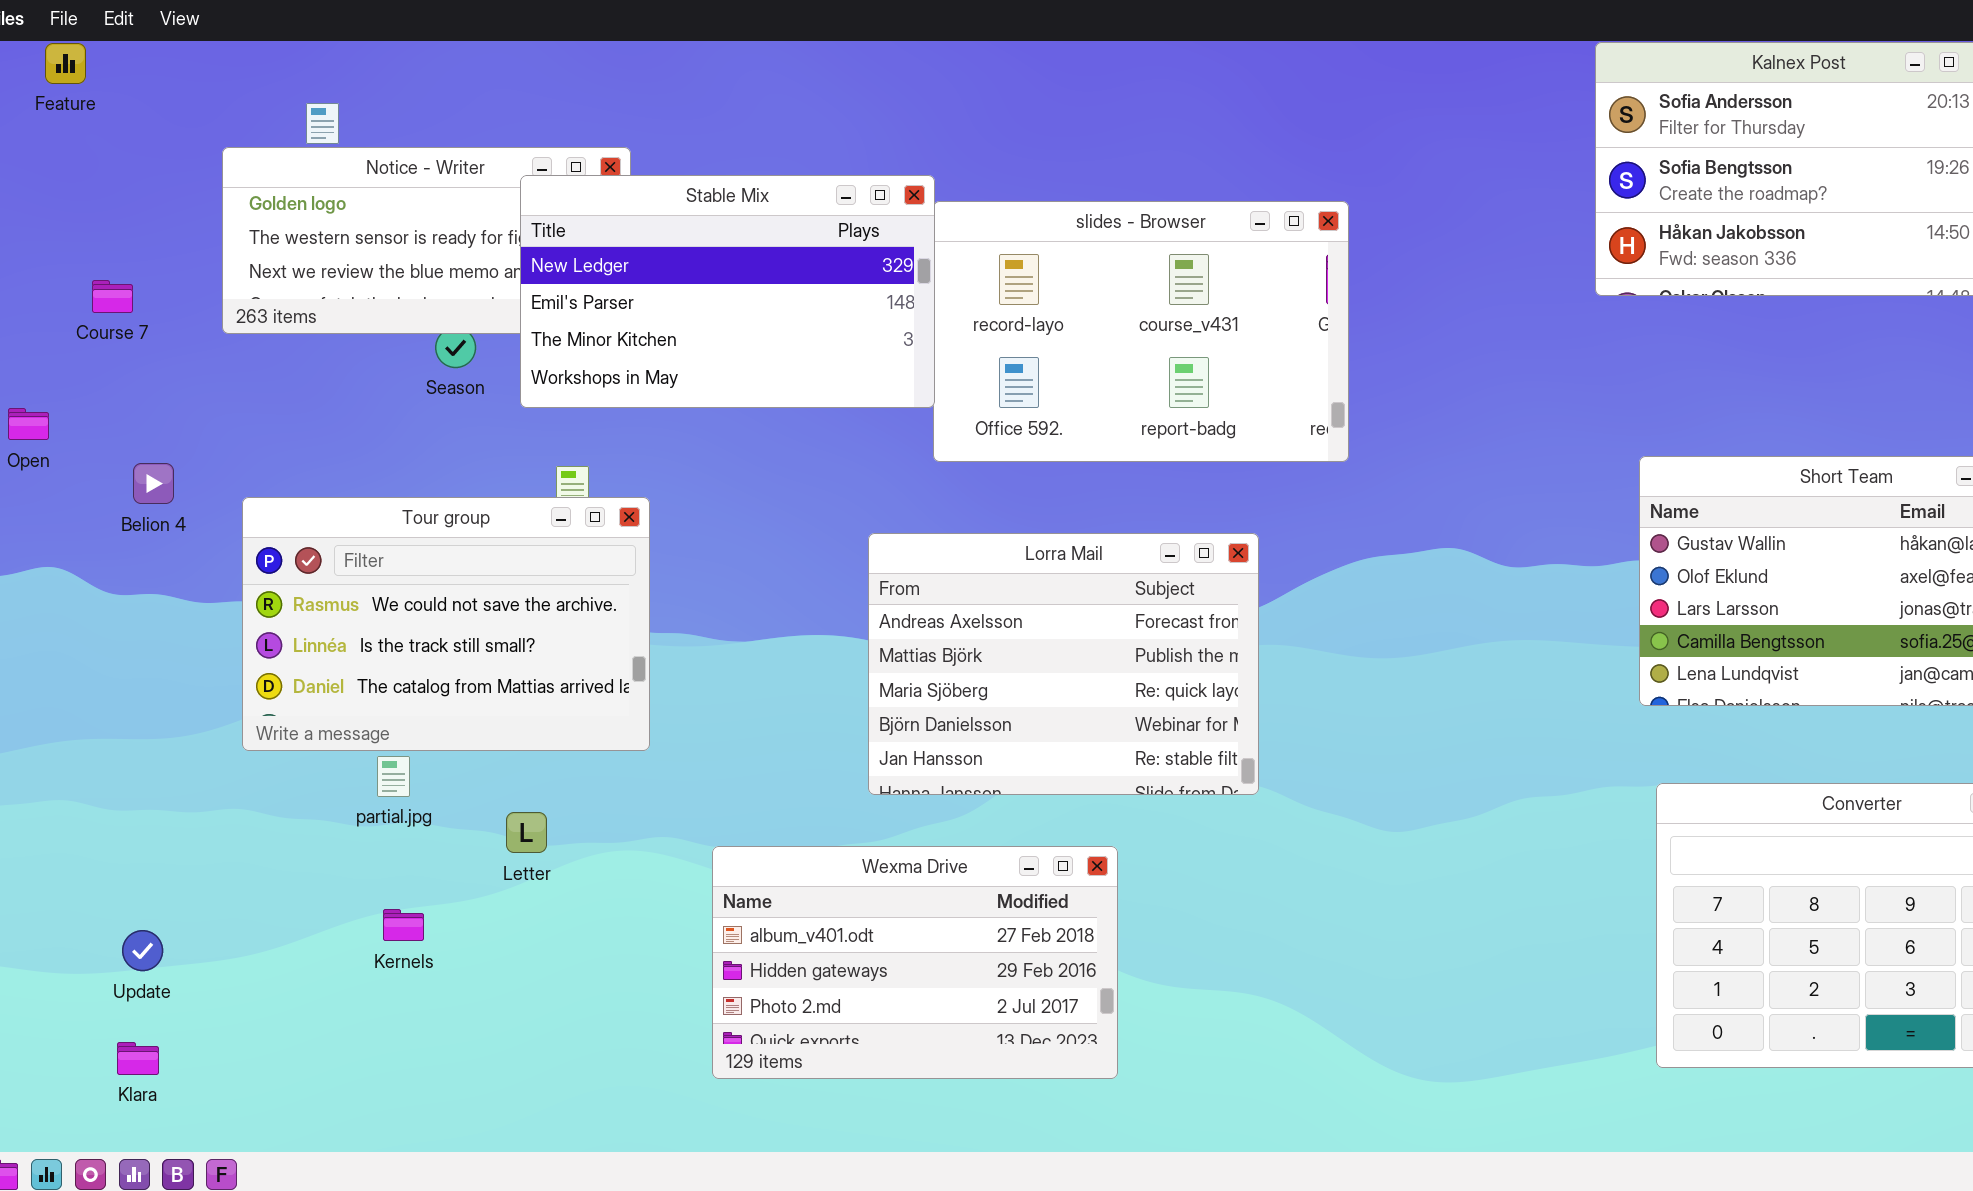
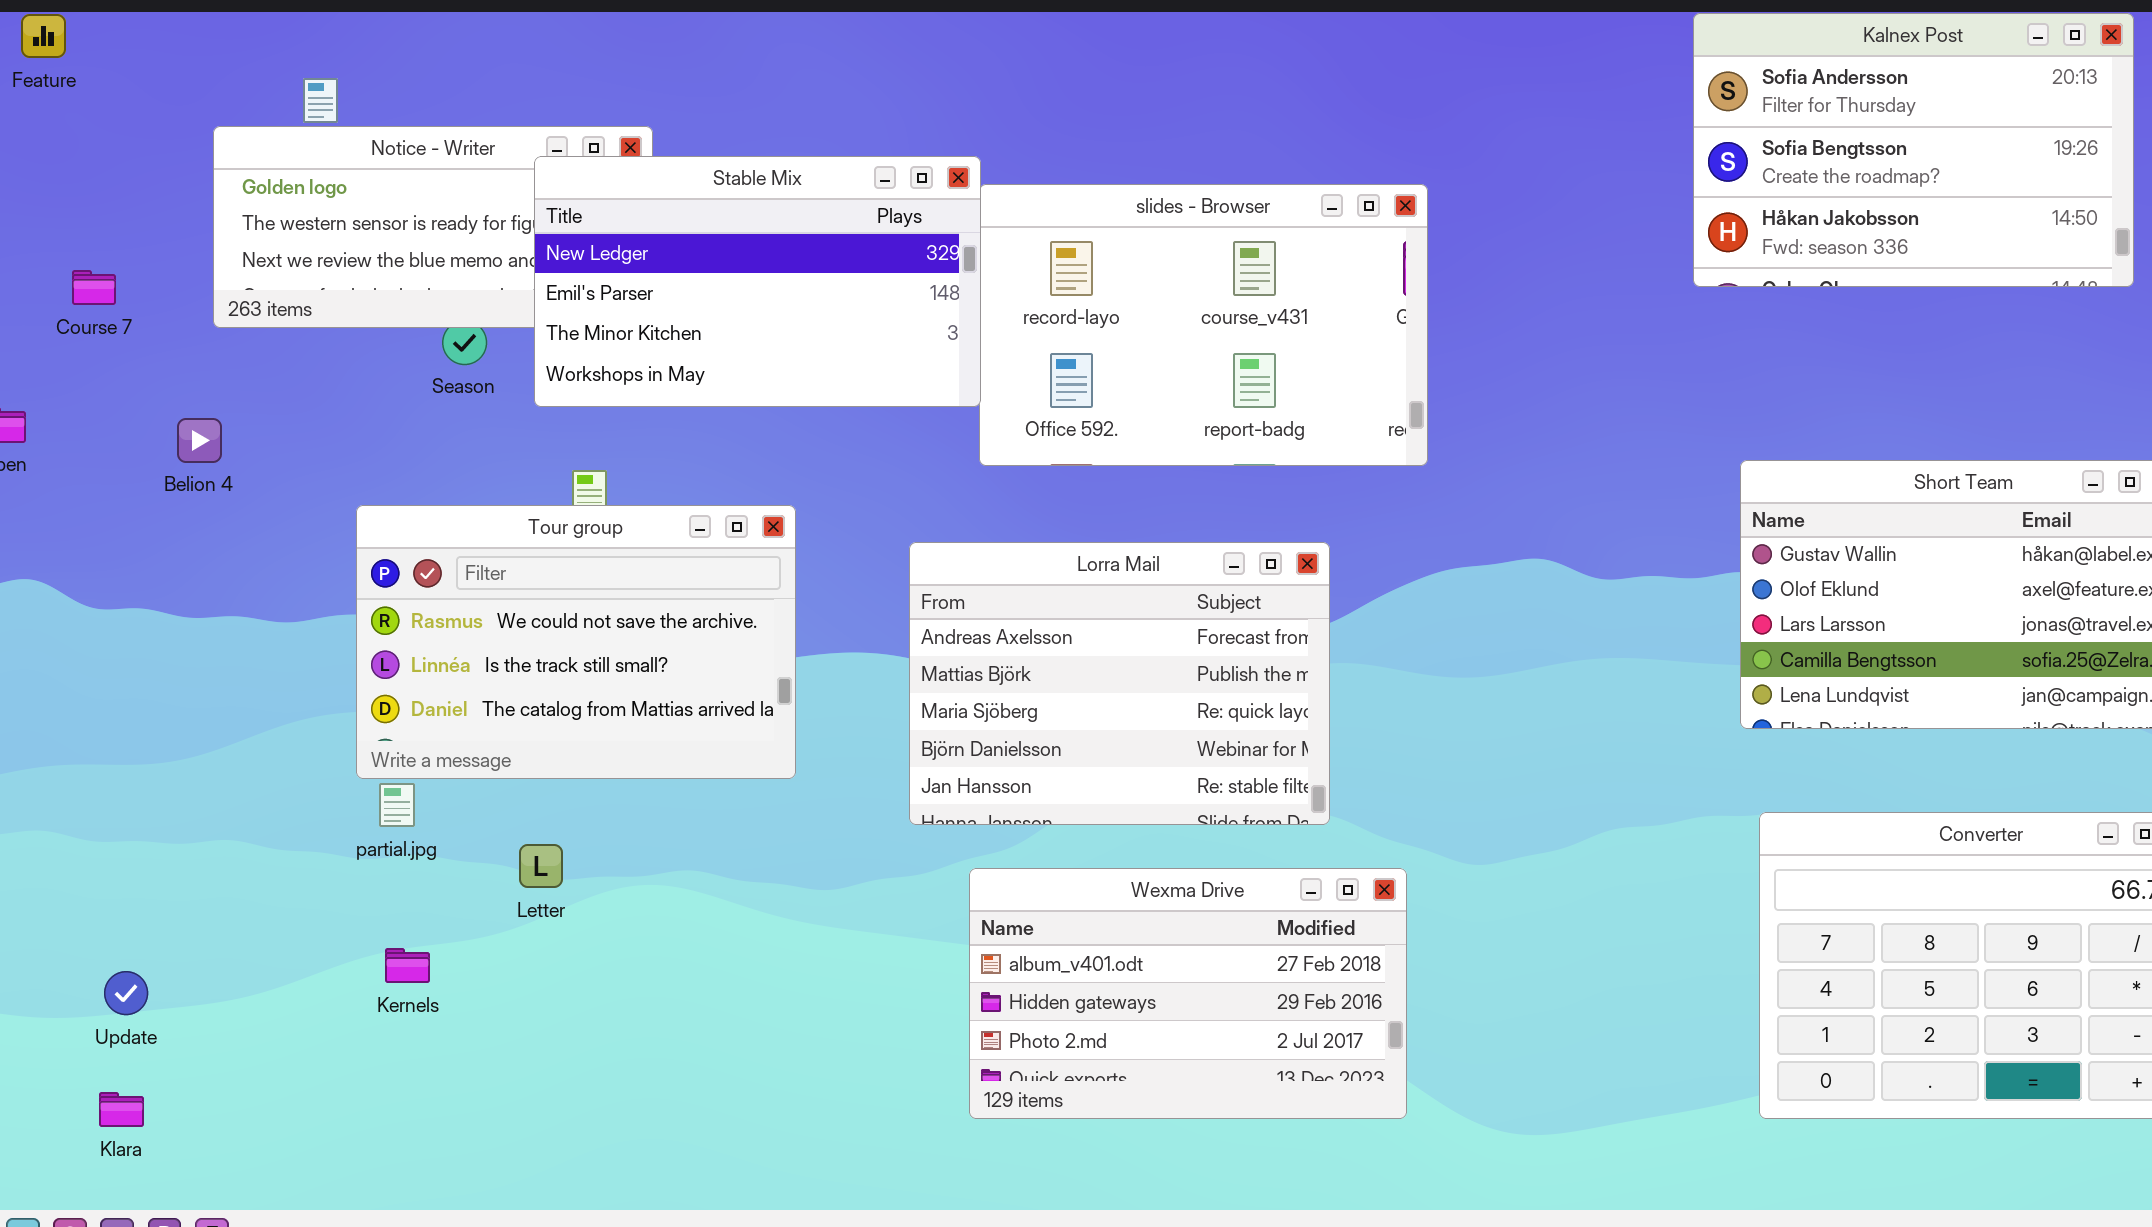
Belion 4: [133,463,174,504] -> [177,418,222,463], moved
Tour group: [242,497,650,751] -> [356,505,796,779], moved
Wexma Drive: [712,846,1118,1079] -> [969,868,1407,1119], moved

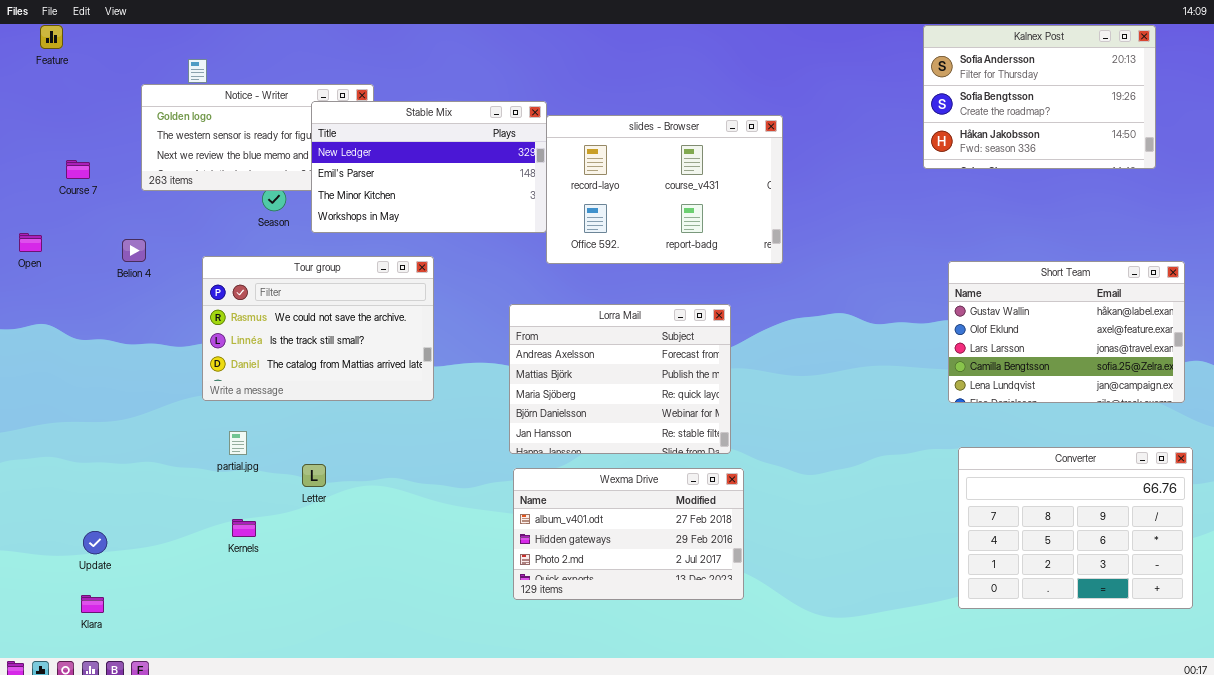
Tour group: [356,505,796,779] -> [202,256,434,401], moved
Wexma Drive: [969,868,1407,1119] -> [513,468,744,600], moved

